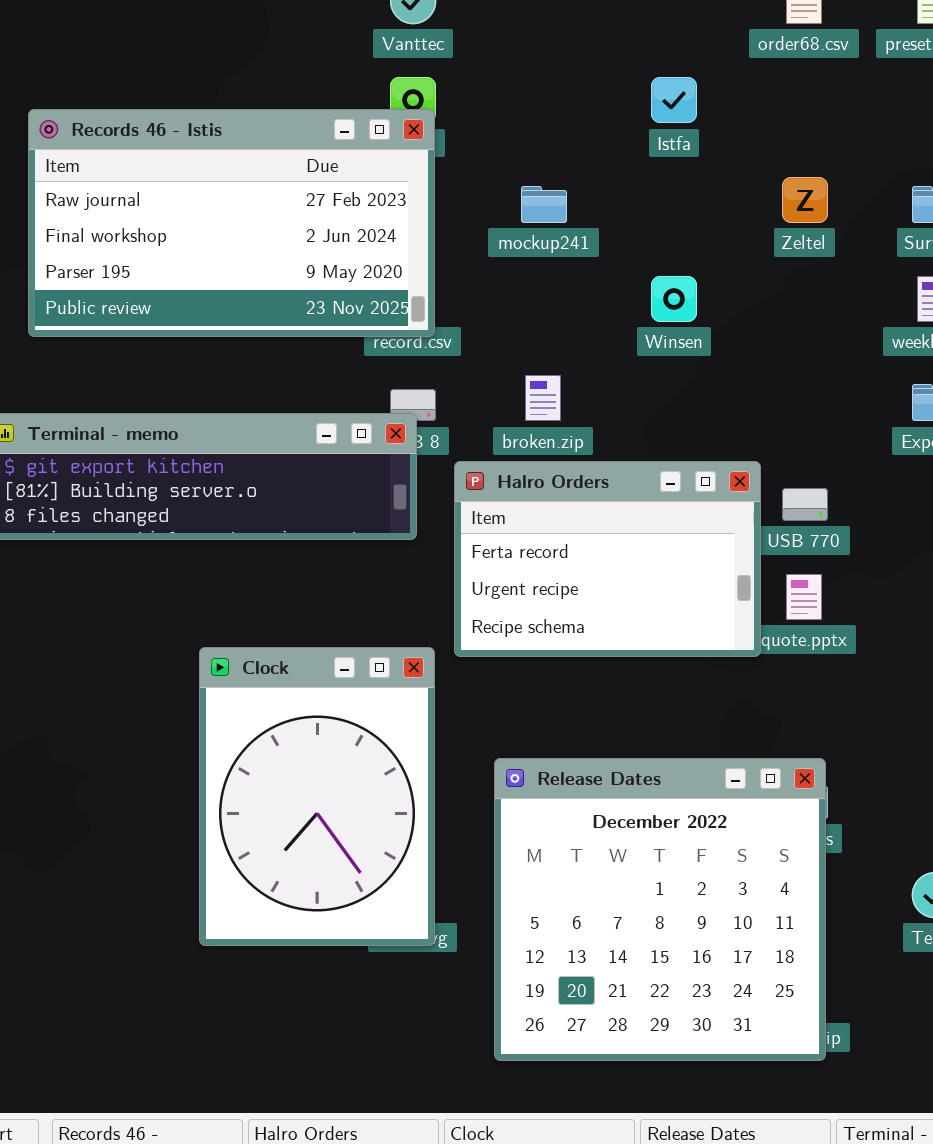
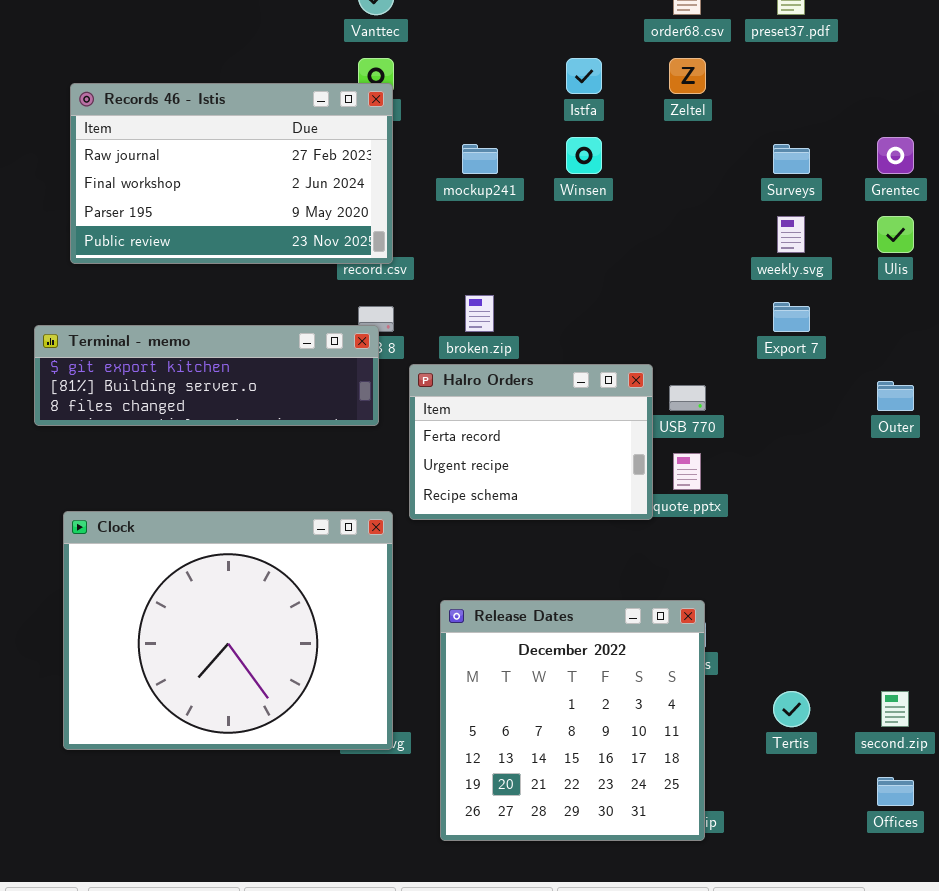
Zeltel: [782,177,828,223] -> [669,58,706,94], moved
Winsen: [651,276,697,322] -> [566,137,602,174], moved
Clock: [199,647,435,946] -> [63,511,393,750], resized

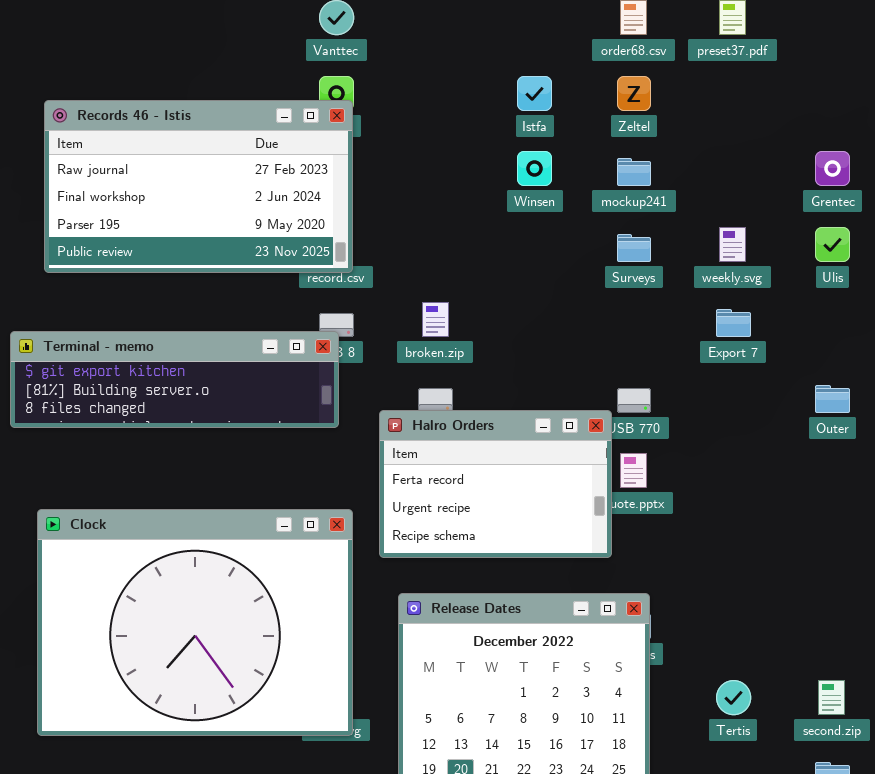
mockup241: [462,144,498,174] -> [617,158,651,186], moved
Surveys: [773,144,810,174] -> [617,234,651,262], moved
Halro Orders: [409,364,653,520] -> [379,410,612,558], moved

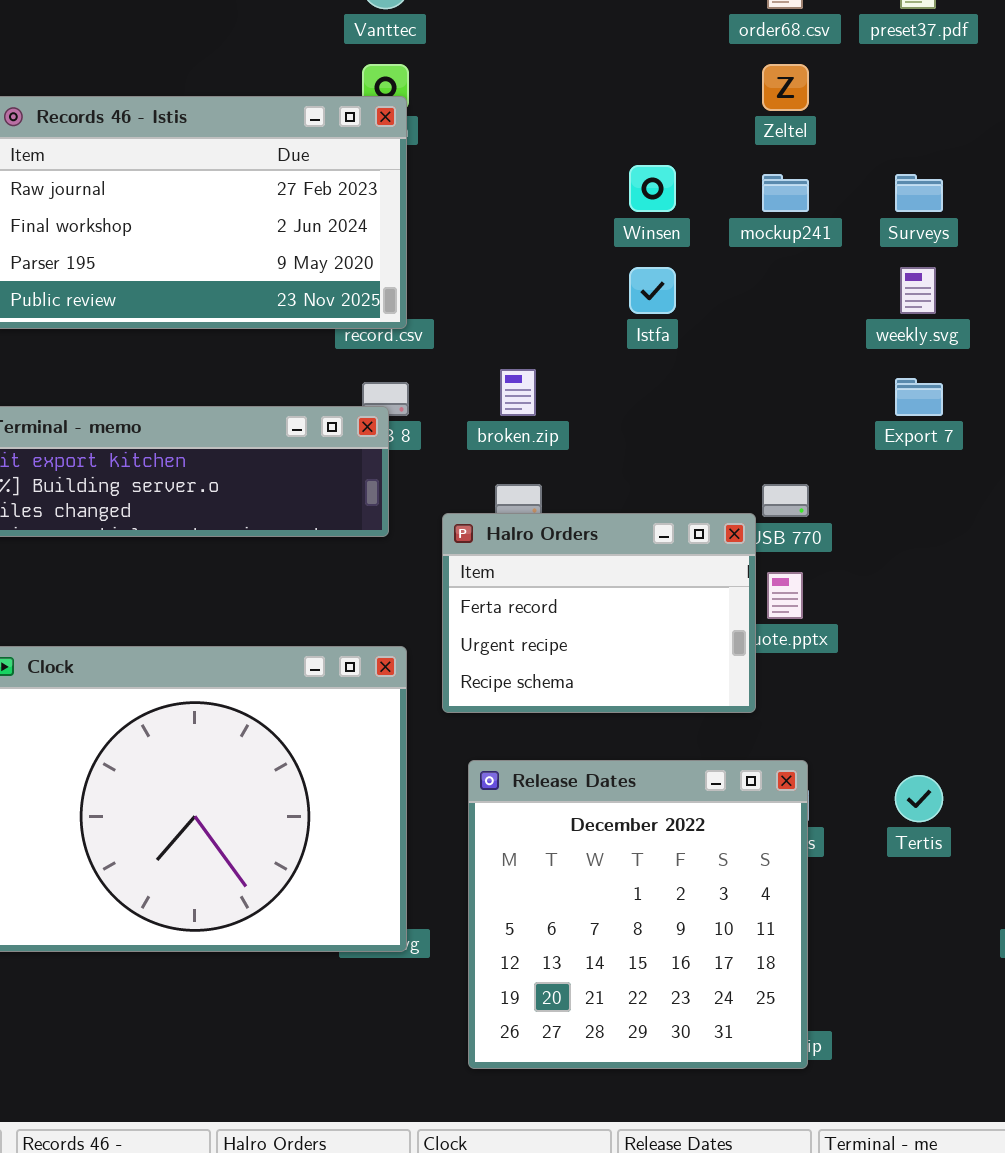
Istfa: [517,76,552,111] -> [629,267,676,314], moved
Surveys: [617,234,651,262] -> [895,174,943,212], moved
Tertis: [716,680,751,715] -> [895,775,943,822], moved

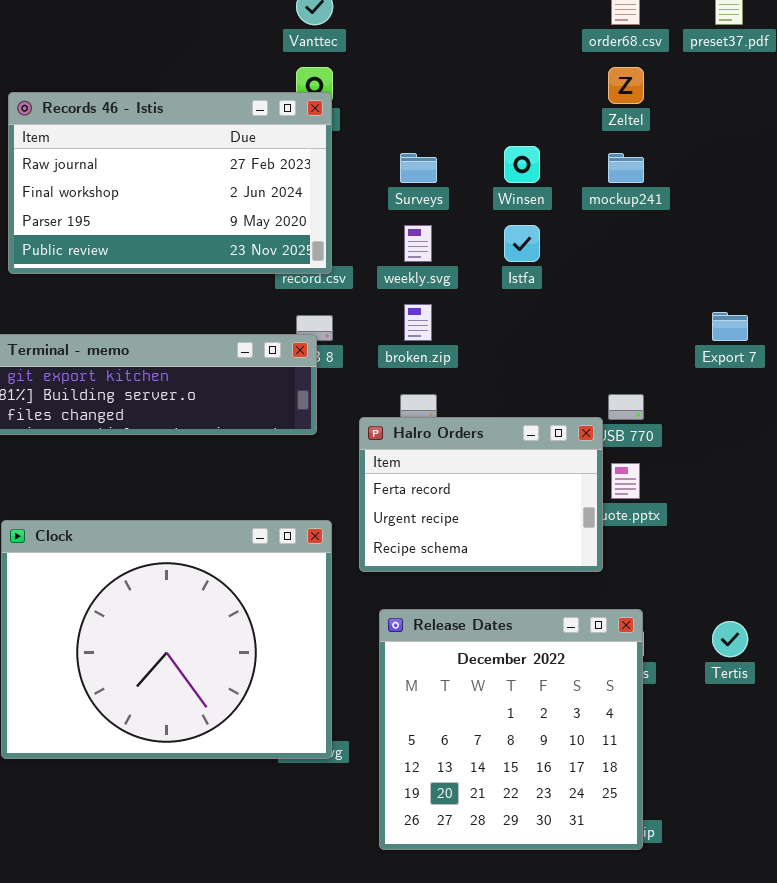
Surveys: [895,174,943,212] -> [400,153,437,183], moved
weekly.svg: [900,267,936,314] -> [404,225,432,262], moved

